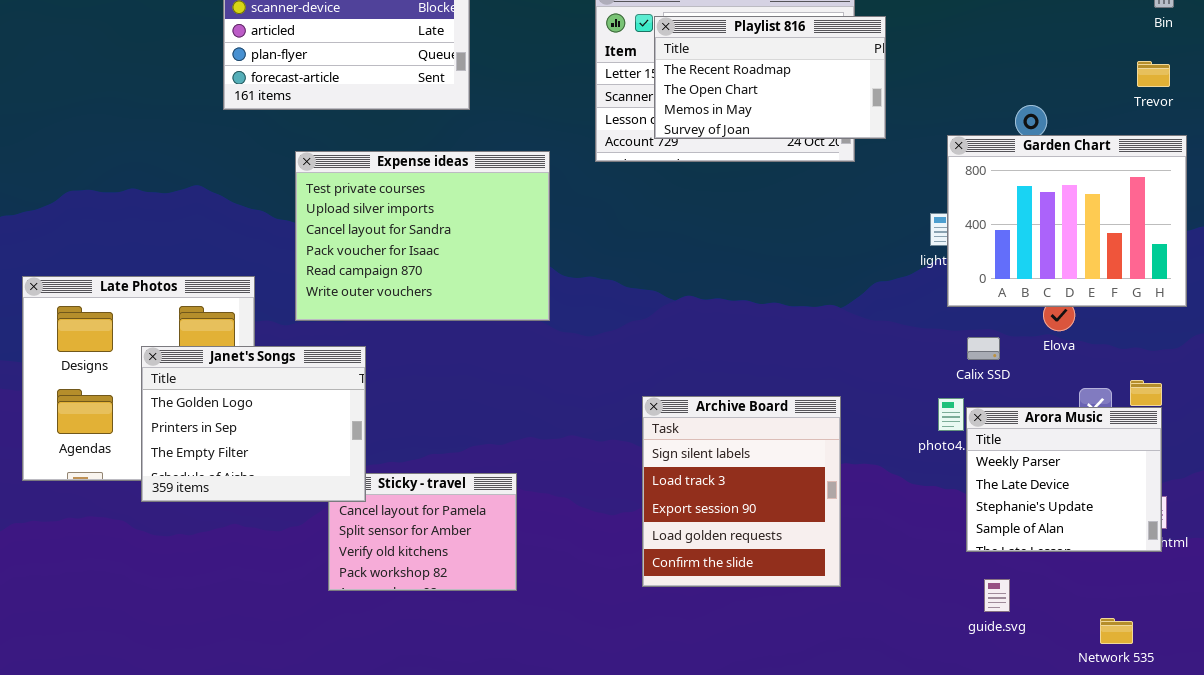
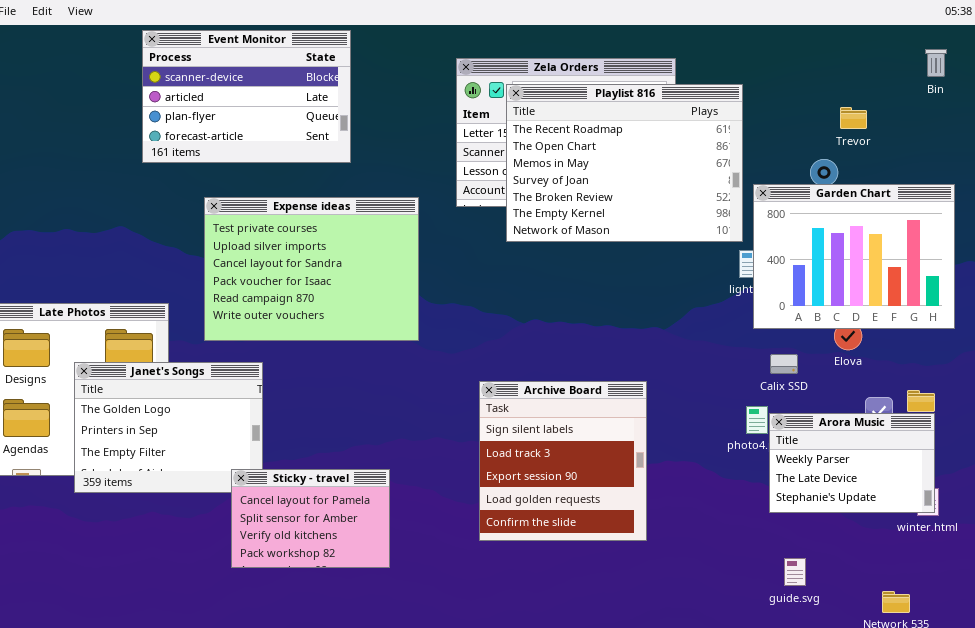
Playlist 816: [654,16,886,139] -> [506,84,743,242], resized
Trevor: [1137,61,1170,87] -> [840,107,867,129], moved
Archive Board: [642,396,841,587] -> [479,381,647,541], moved
Arora Music: [966,407,1162,552] -> [769,413,935,513], resized
Sticky - travel: [328,473,517,591] -> [231,469,390,568], raised

